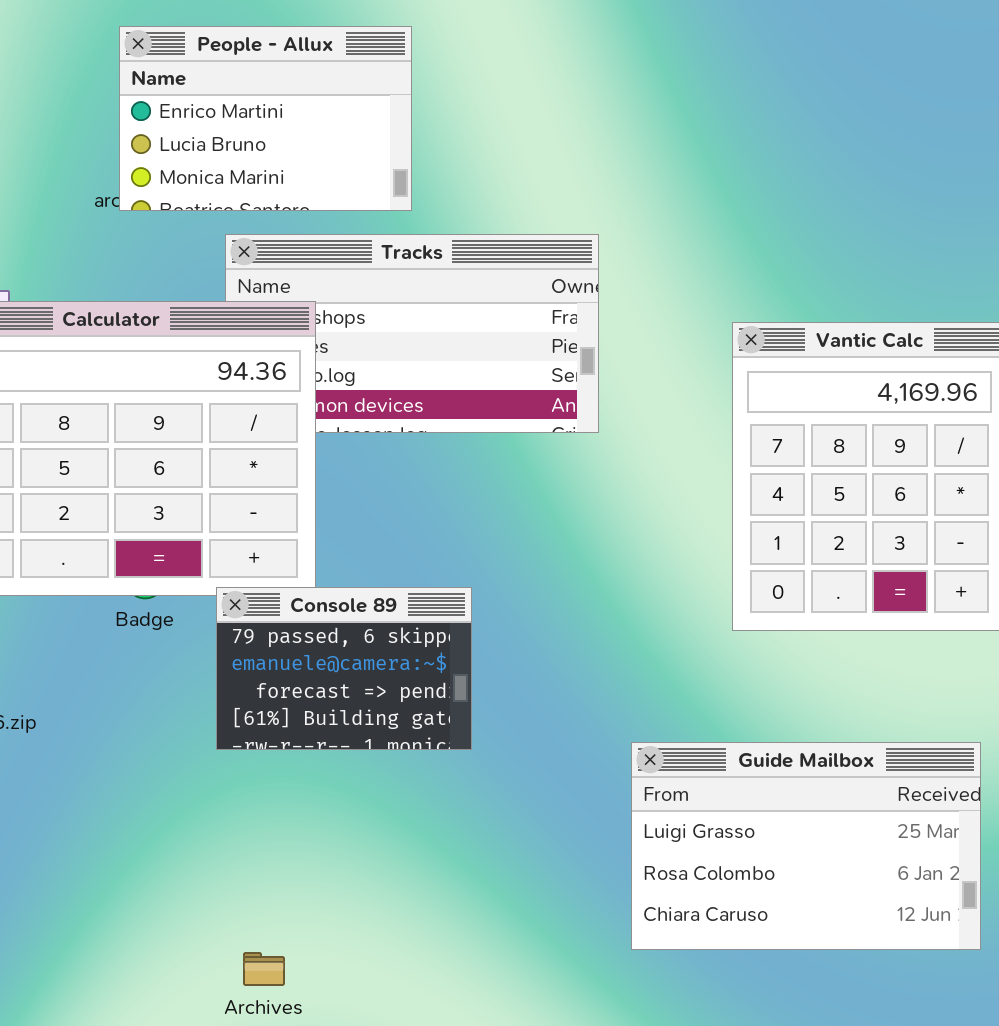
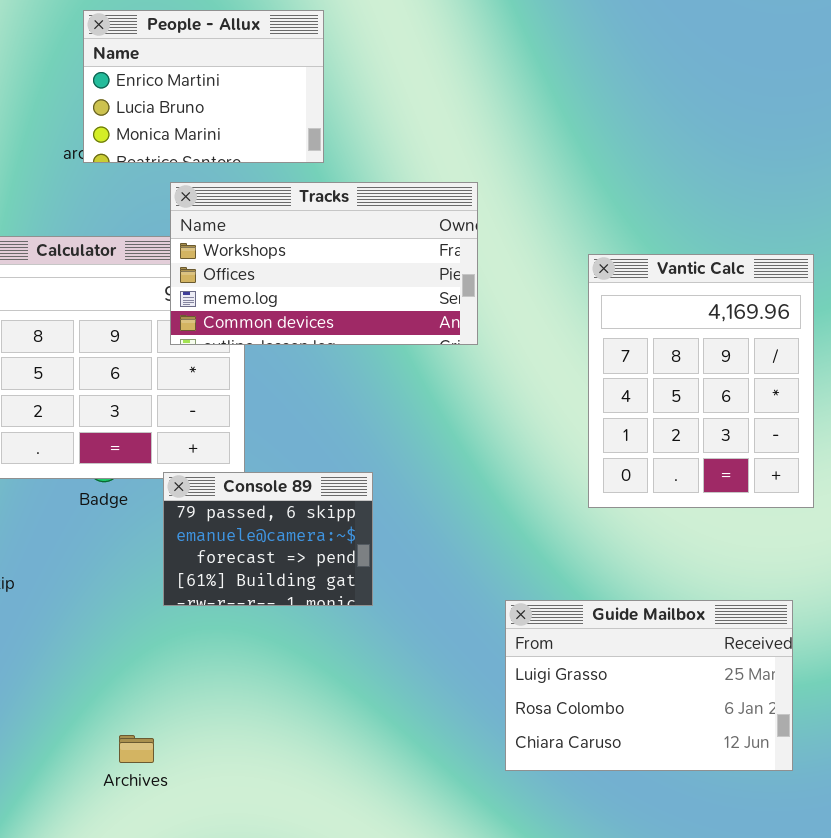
Tracks: [225,234,599,433] -> [170,182,478,345], raised
Archives: [243,952,285,986] -> [119,735,154,763], moved

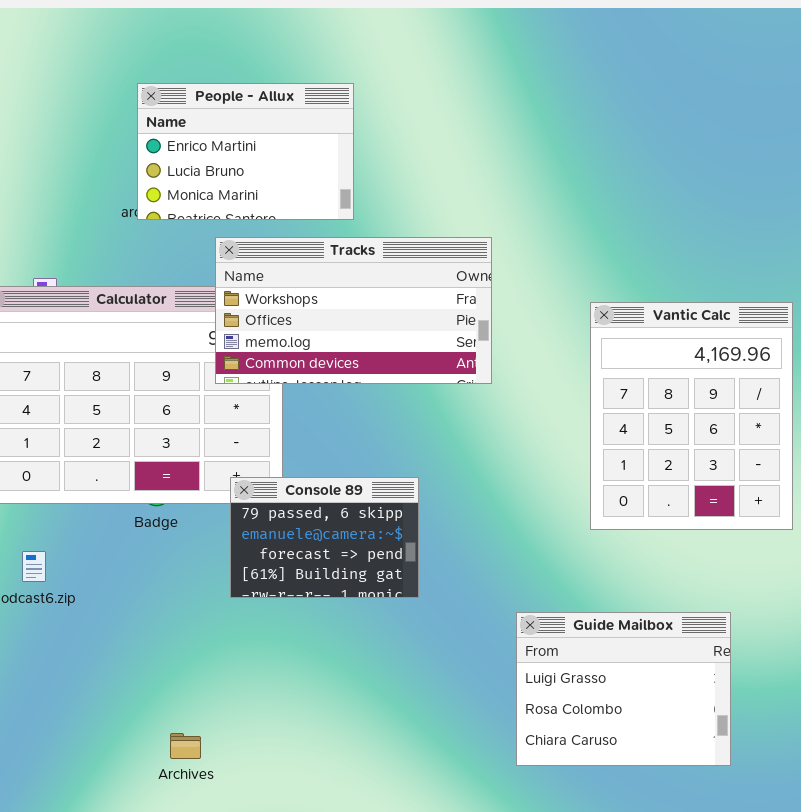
Console 89: [163,472,373,606] -> [230,477,419,598], moved
Guide Mailbox: [505,600,793,771] -> [516,612,731,766], resized

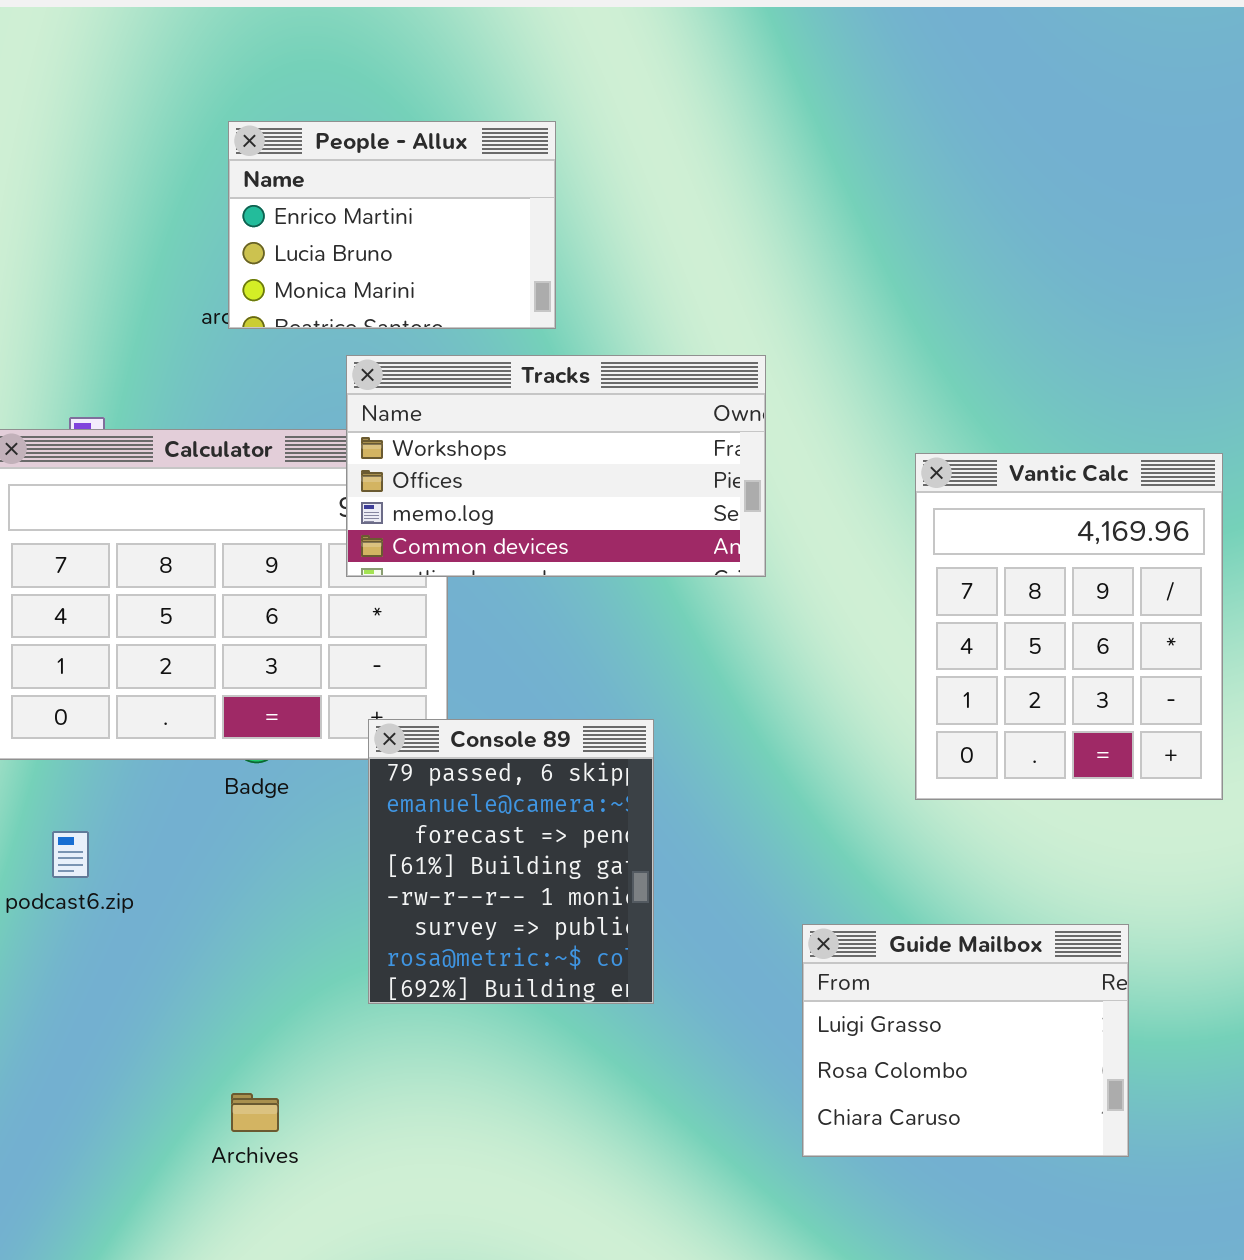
Console 89: [230,477,419,598] -> [368,719,654,1004], resized
Archives: [170,733,201,759] -> [231,1093,279,1132], moved

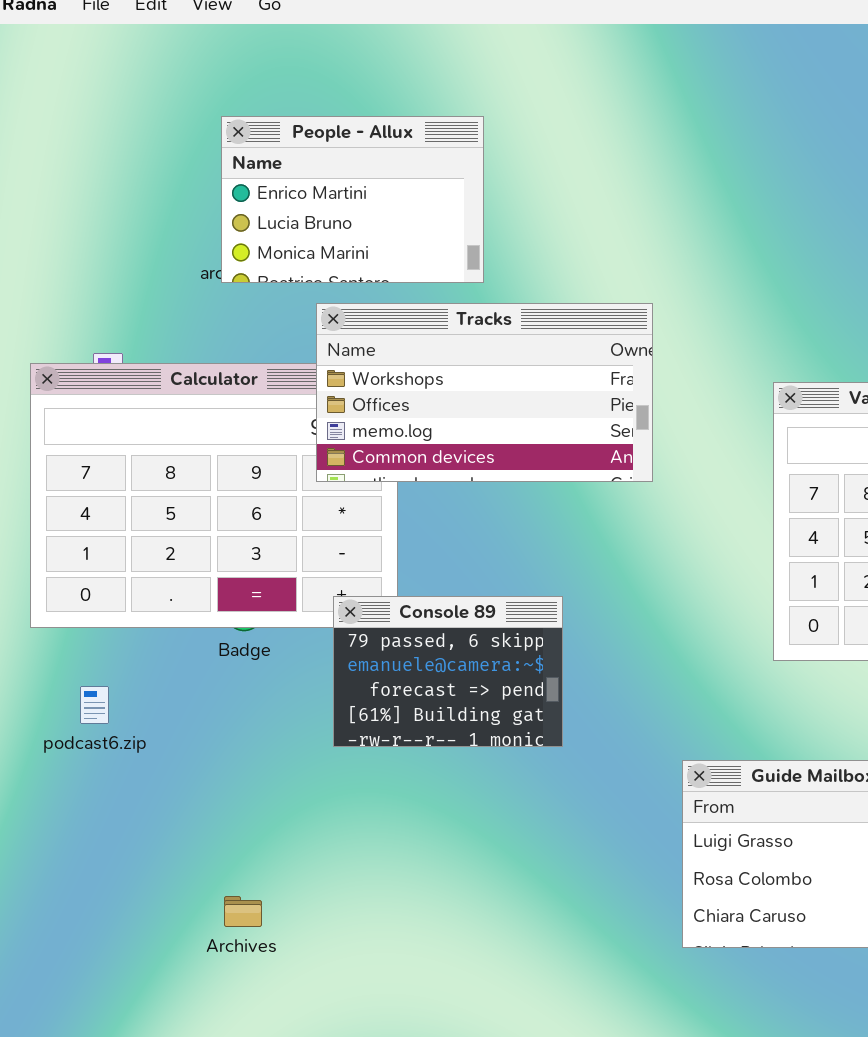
Console 89: [368,719,654,1004] -> [333,596,563,747], resized

